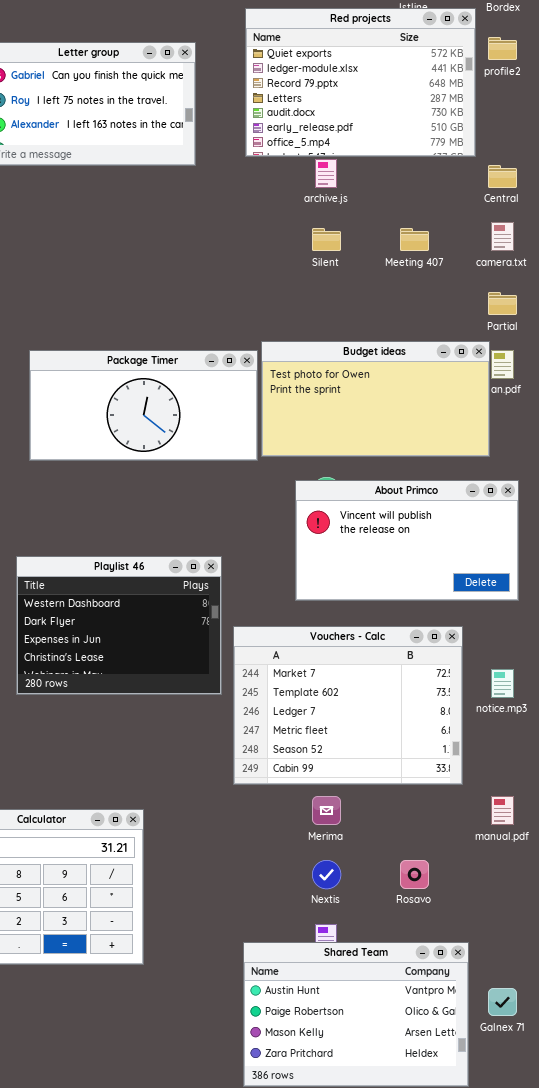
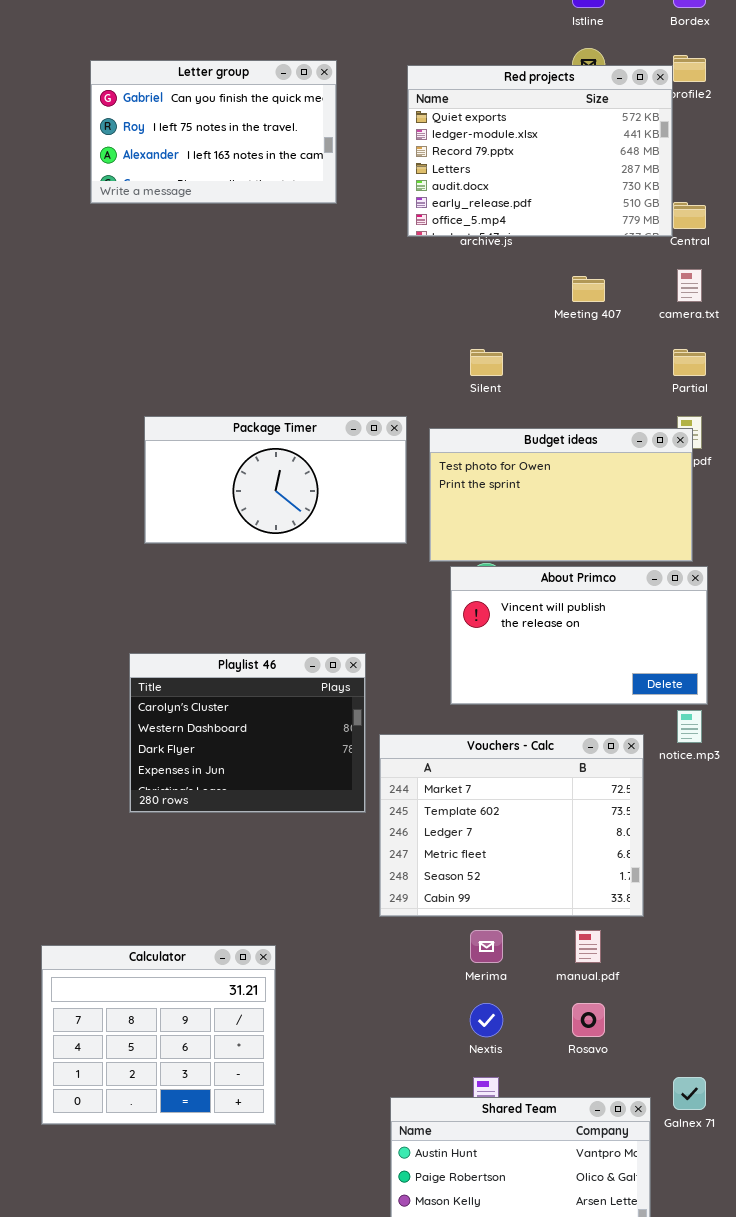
Red projects: [245,8,476,157] -> [407,65,673,237], moved
Silent: [312,228,341,251] -> [470,349,503,376], moved
Budget ideas: [261,341,490,457] -> [429,428,693,562], moved
Playlist 46: [16,556,222,695] -> [129,653,366,813], scrolled up 1 row
notice.mp3: [491,669,514,698] -> [677,710,702,743], moved
manual.pdf: [491,796,514,825] -> [575,930,601,963], moved
Galnex 71: [488,988,517,1016] -> [673,1077,706,1110], moved

